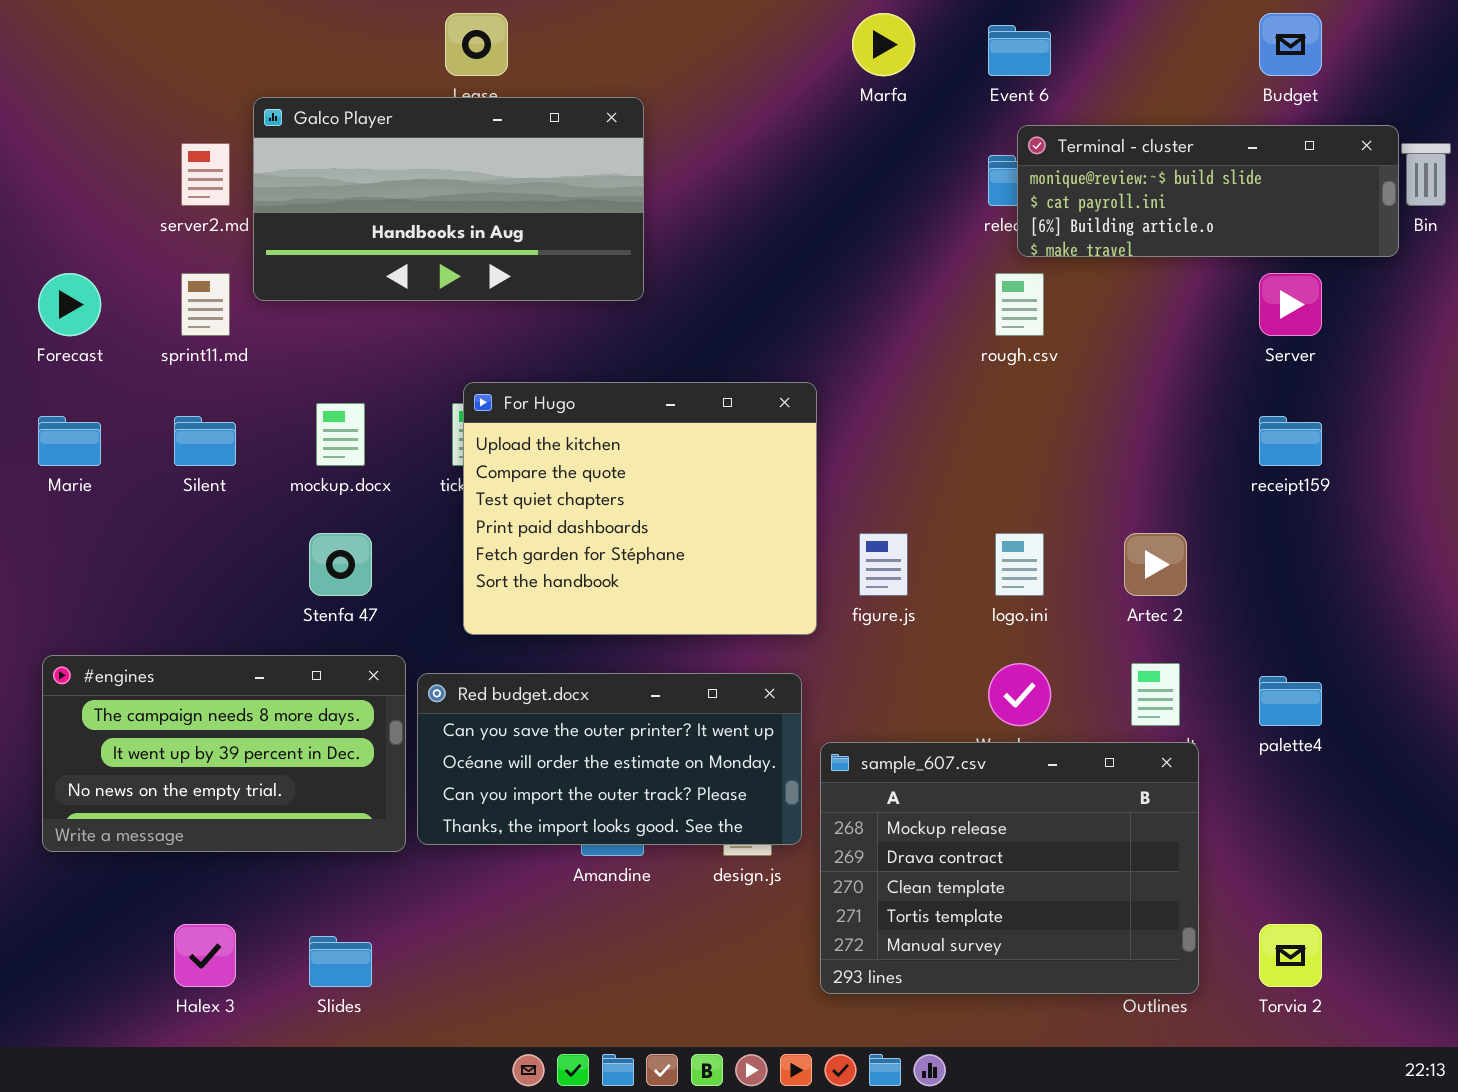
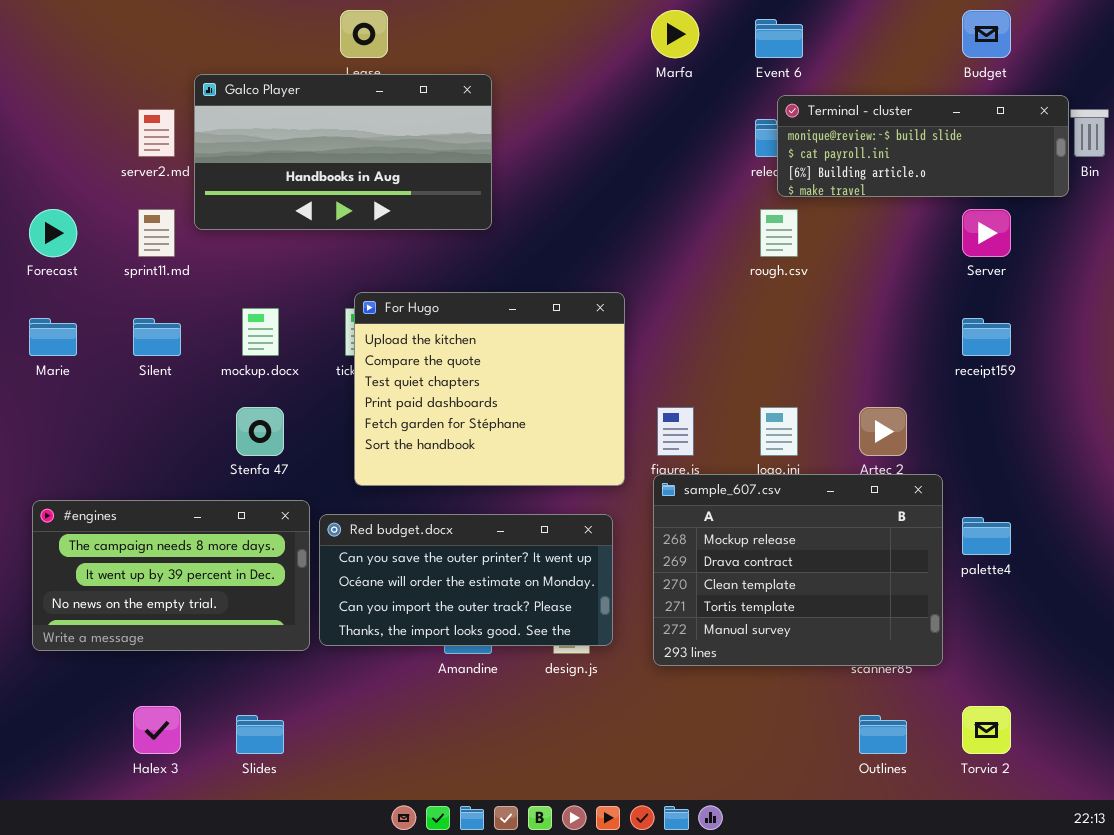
sample_607.csv: [820,742,1199,994] -> [653,474,943,666], moved

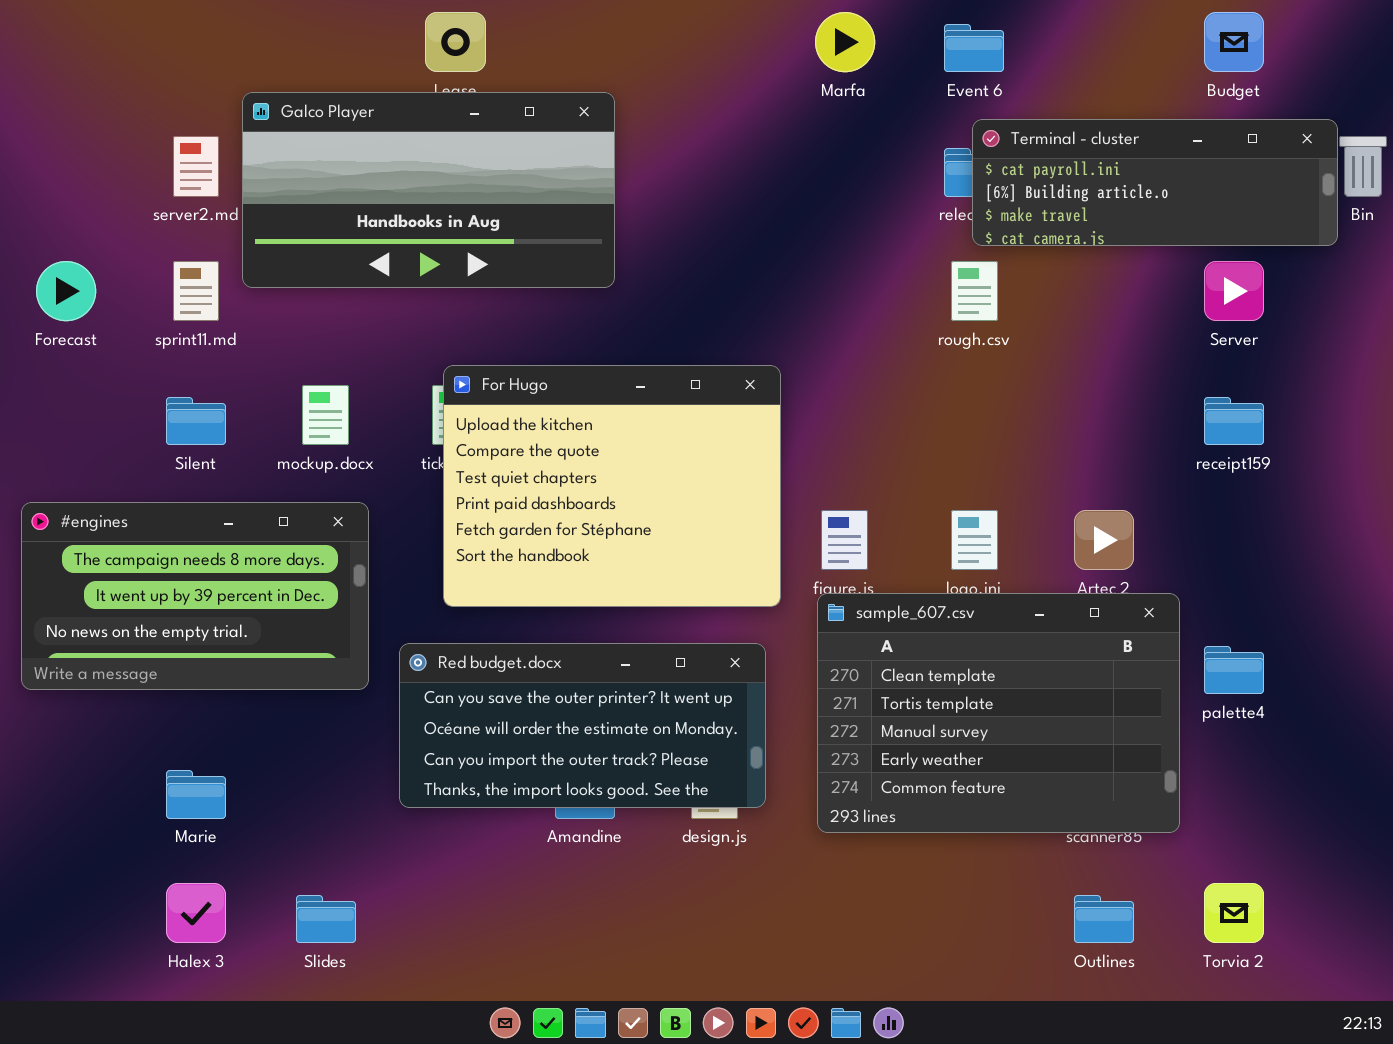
Terminal - cluster: [777,95,1069,197] -> [972,119,1338,246], scrolled down 1 row
Marie: [29,318,77,356] -> [166,770,226,819], moved
sample_607.csv: [653,474,943,666] -> [817,593,1180,833], scrolled down 2 rows
#engines: [32,500,310,651] -> [21,502,369,690], moved

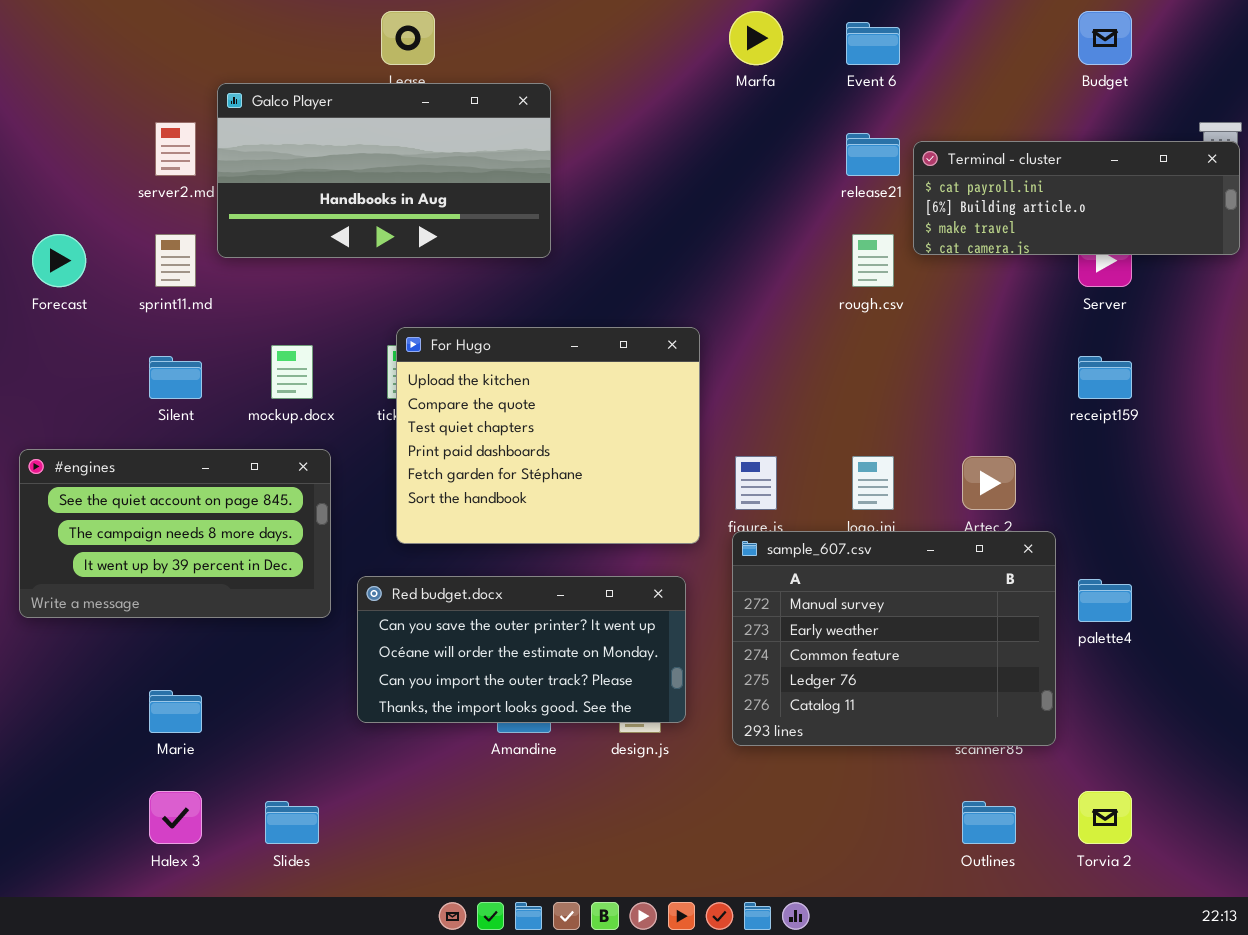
Terminal - cluster: [972,119,1338,246] -> [913,141,1240,255], moved
#engines: [21,502,369,690] -> [19,449,331,618], scrolled up 1 row
sample_607.csv: [817,593,1180,833] -> [732,531,1056,746], scrolled down 2 rows

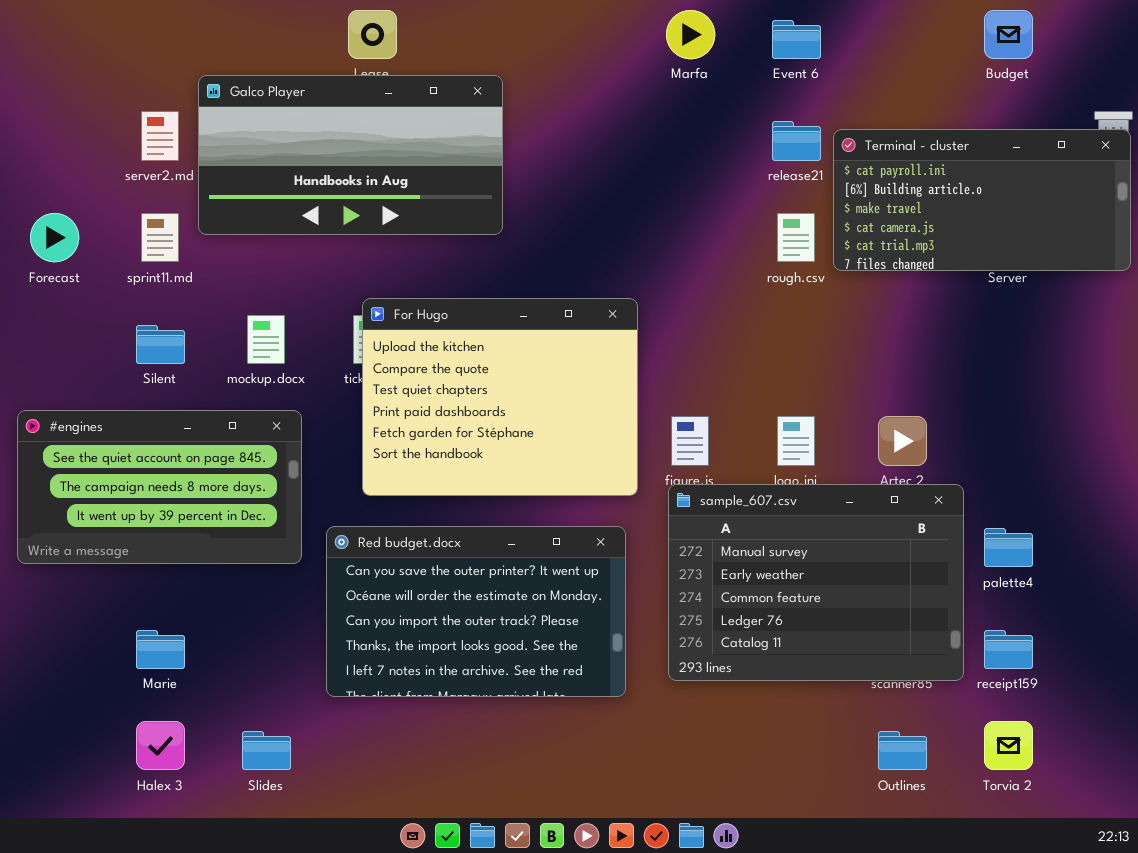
Terminal - cluster: [913,141,1240,255] -> [833,129,1131,271], resized
receipt159: [1078,356,1132,399] -> [984,630,1033,669], moved
Red budget.docx: [357,576,686,723] -> [326,526,626,697], resized

